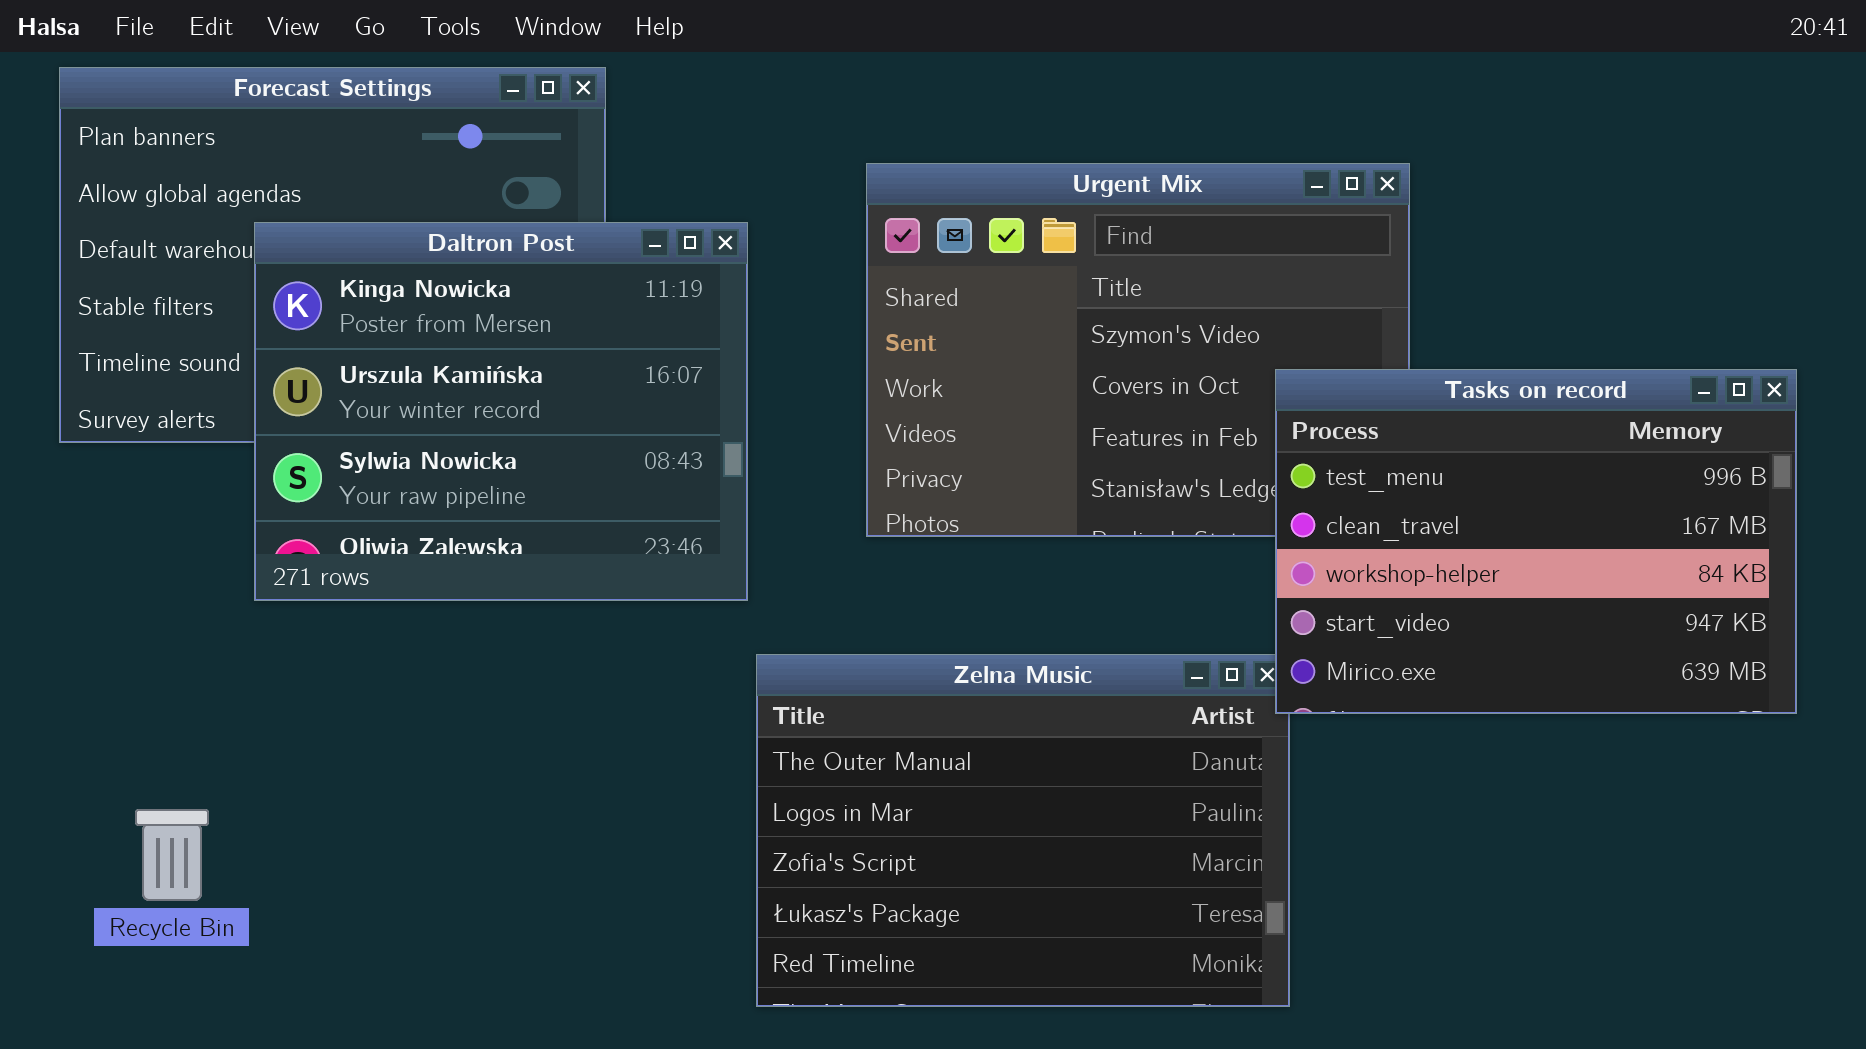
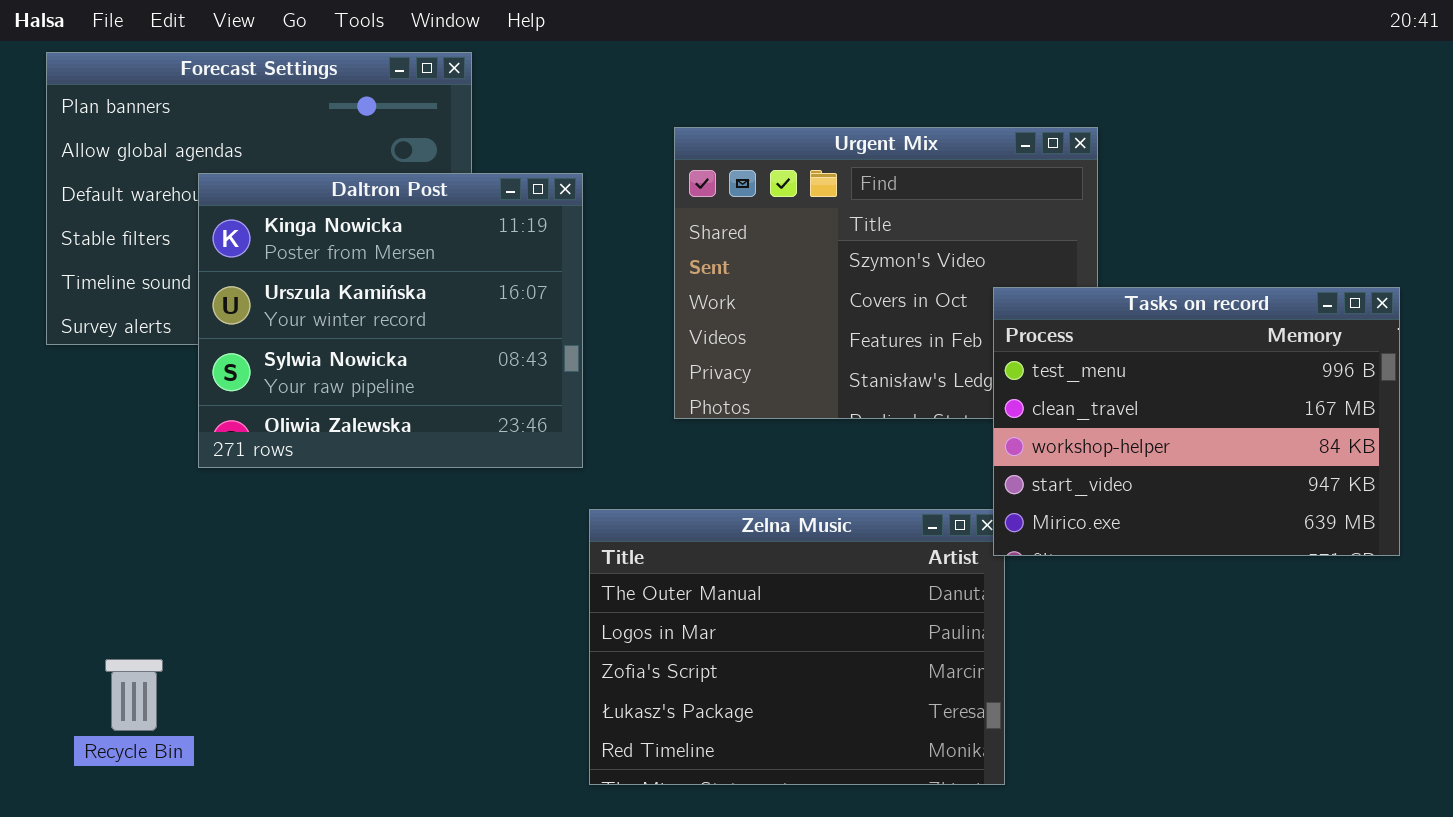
Recycle Bin: [135,809,209,901] -> [105,659,163,731], moved

